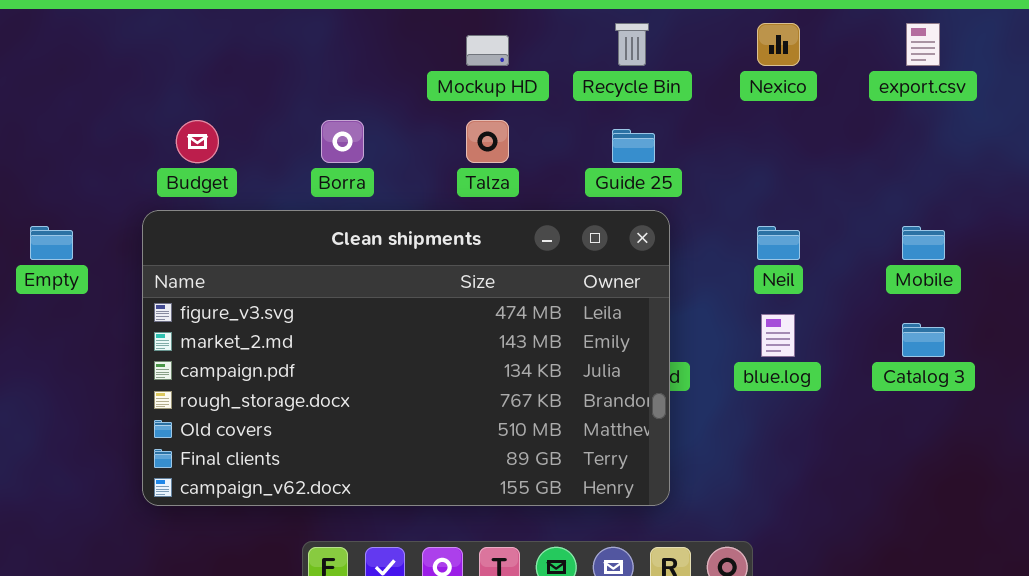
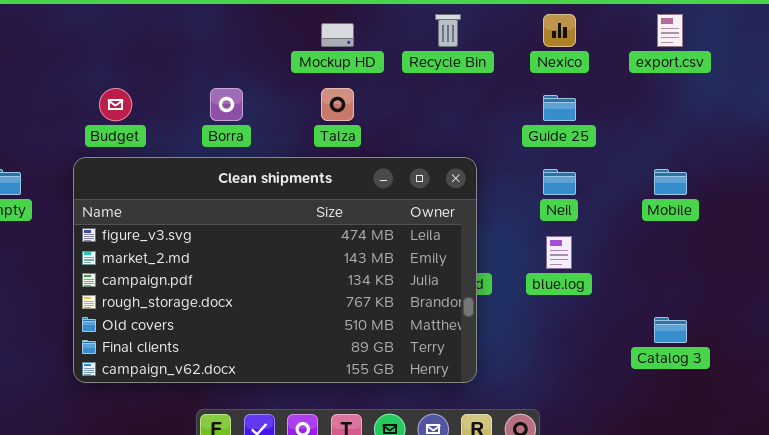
Guide 25: [612,129,655,163] -> [543,95,576,121], moved
Catalog 3: [902,323,945,357] -> [654,317,687,343], moved

